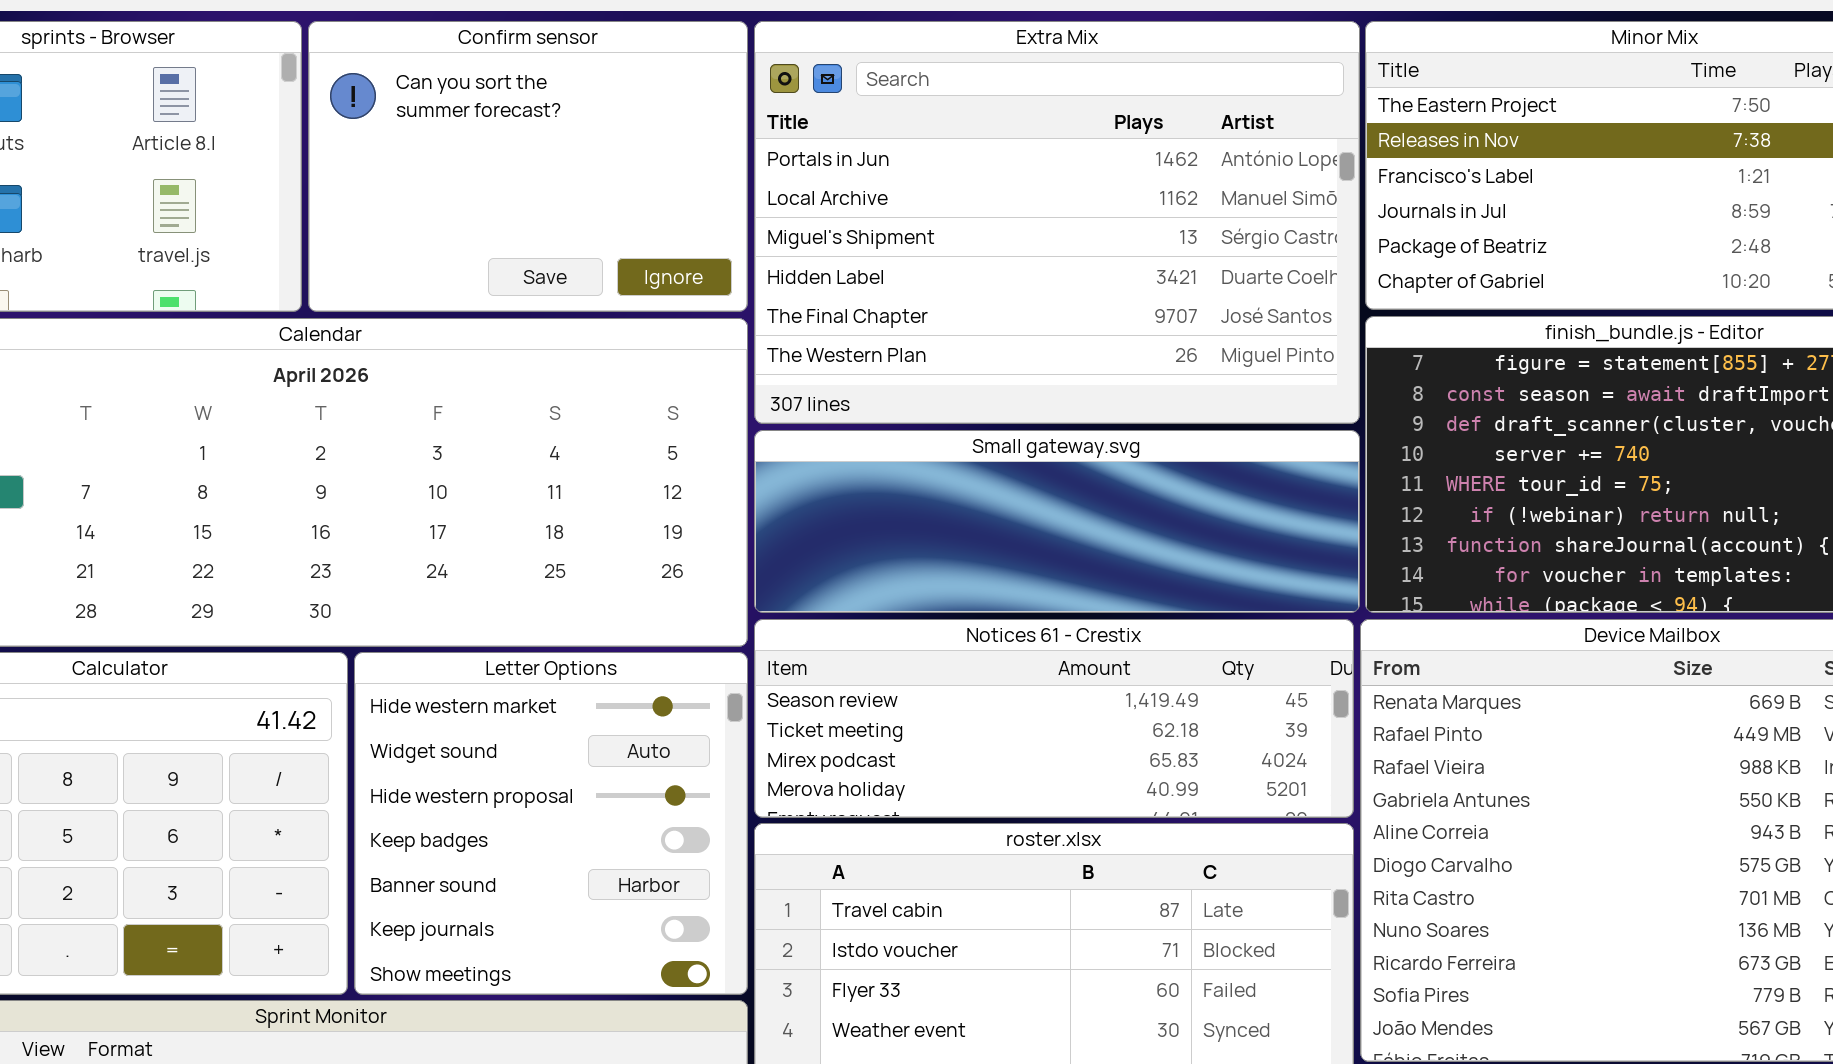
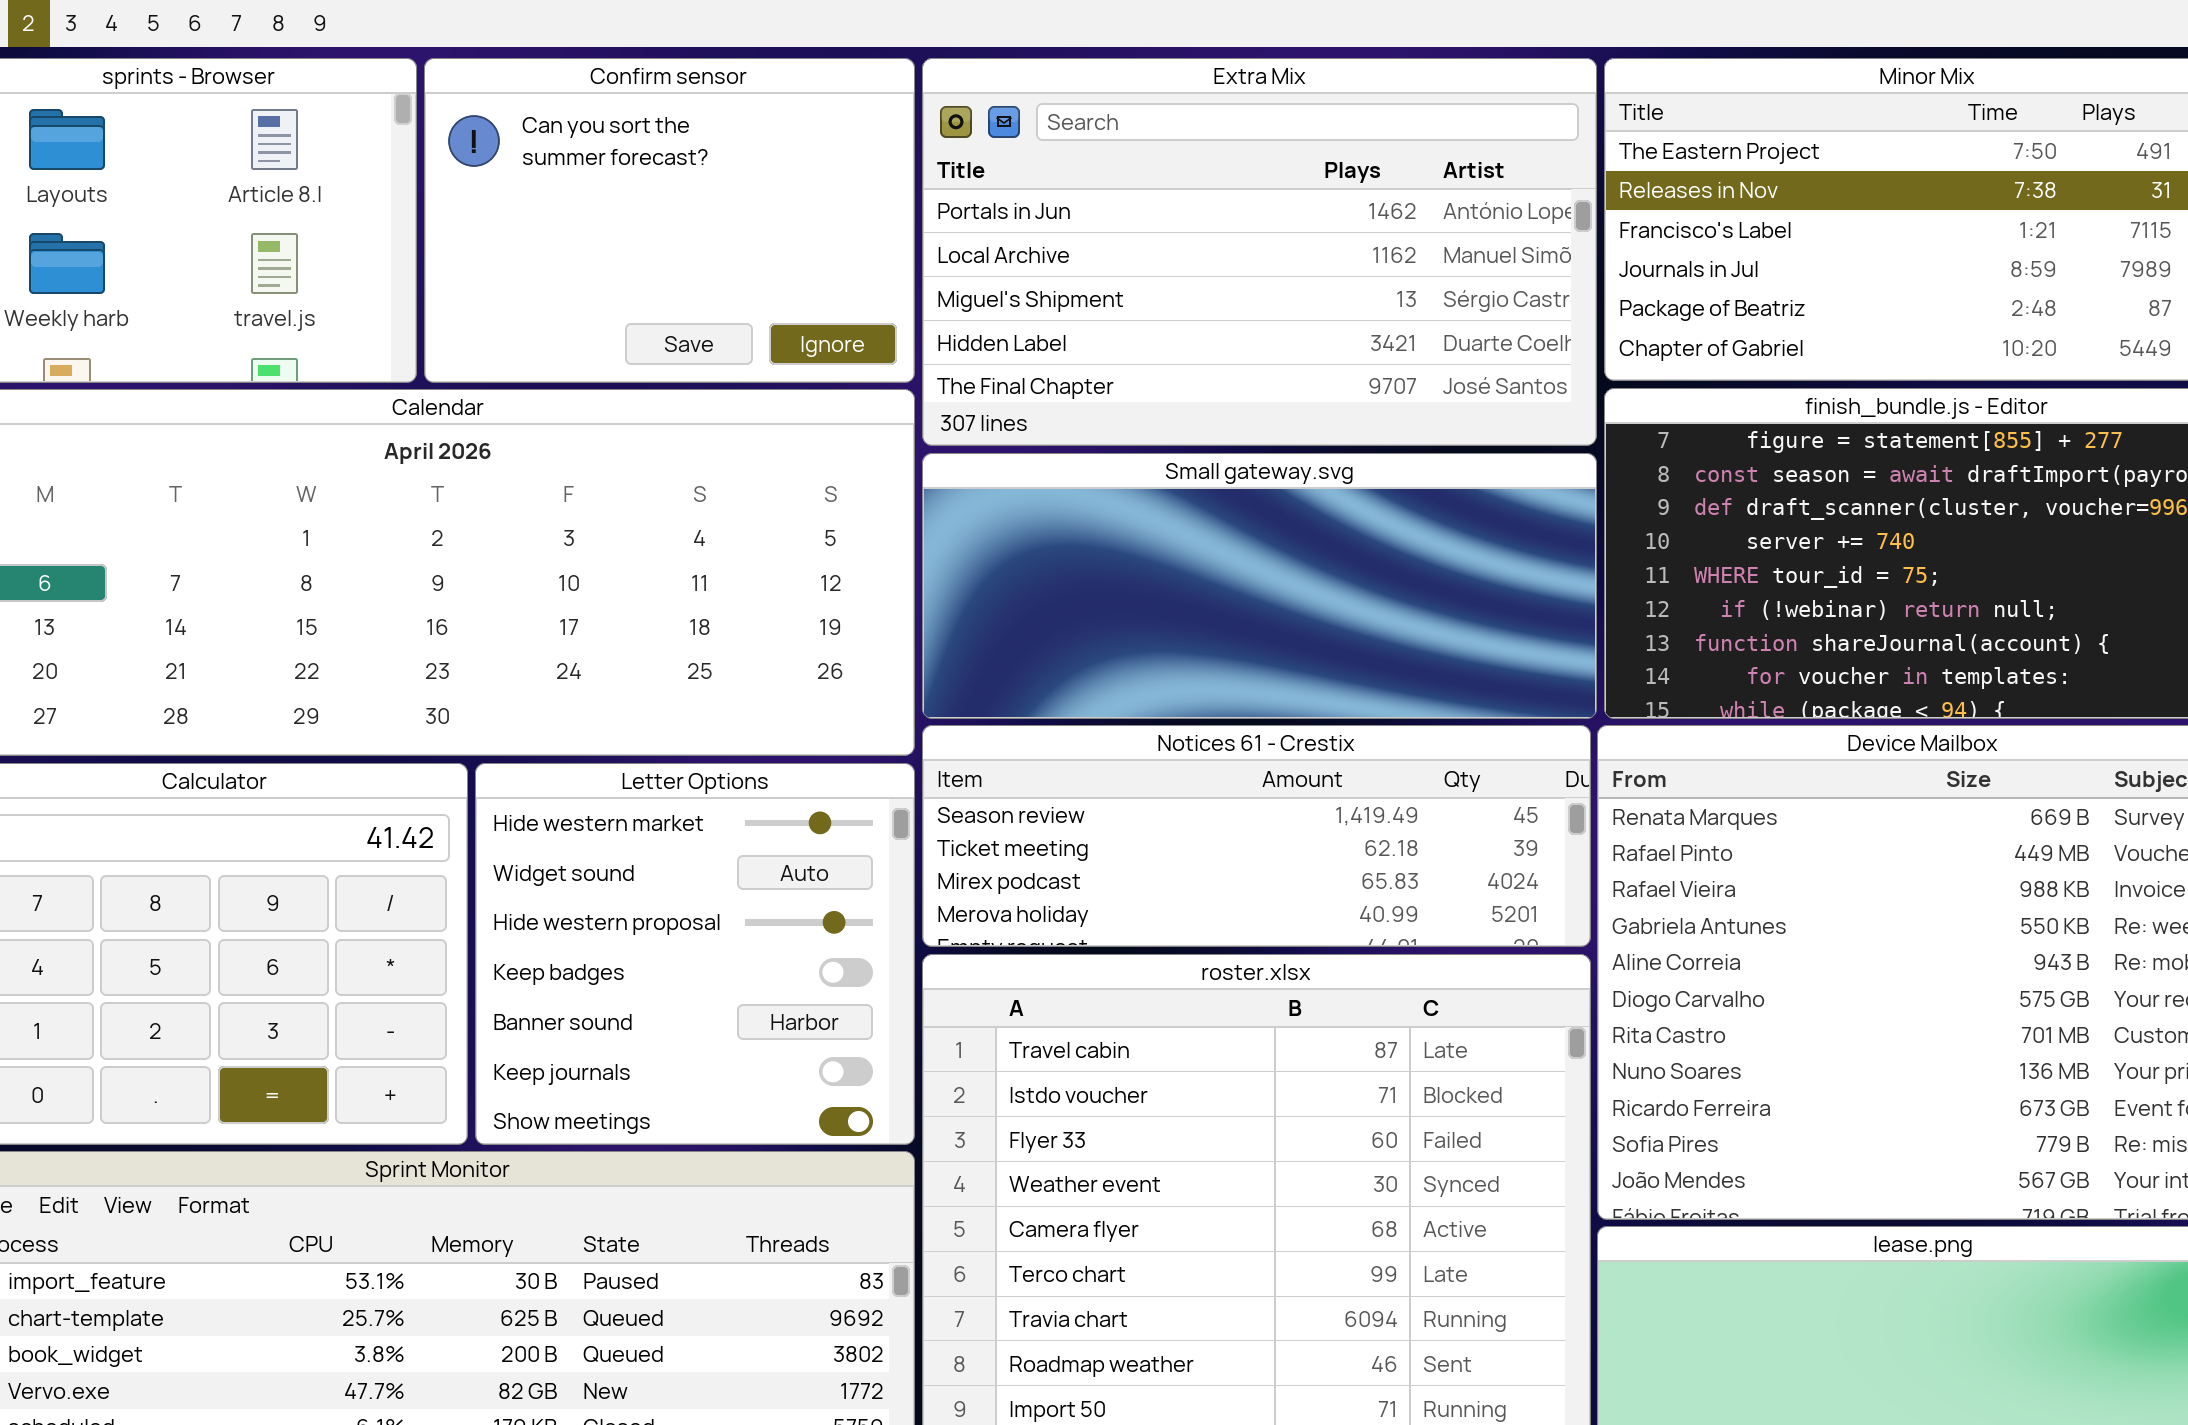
Extra Mix: [754,21,1360,424] -> [922,58,1597,446], resized
Small gateway.svg: [754,430,1360,613] -> [922,453,1597,719], resized

